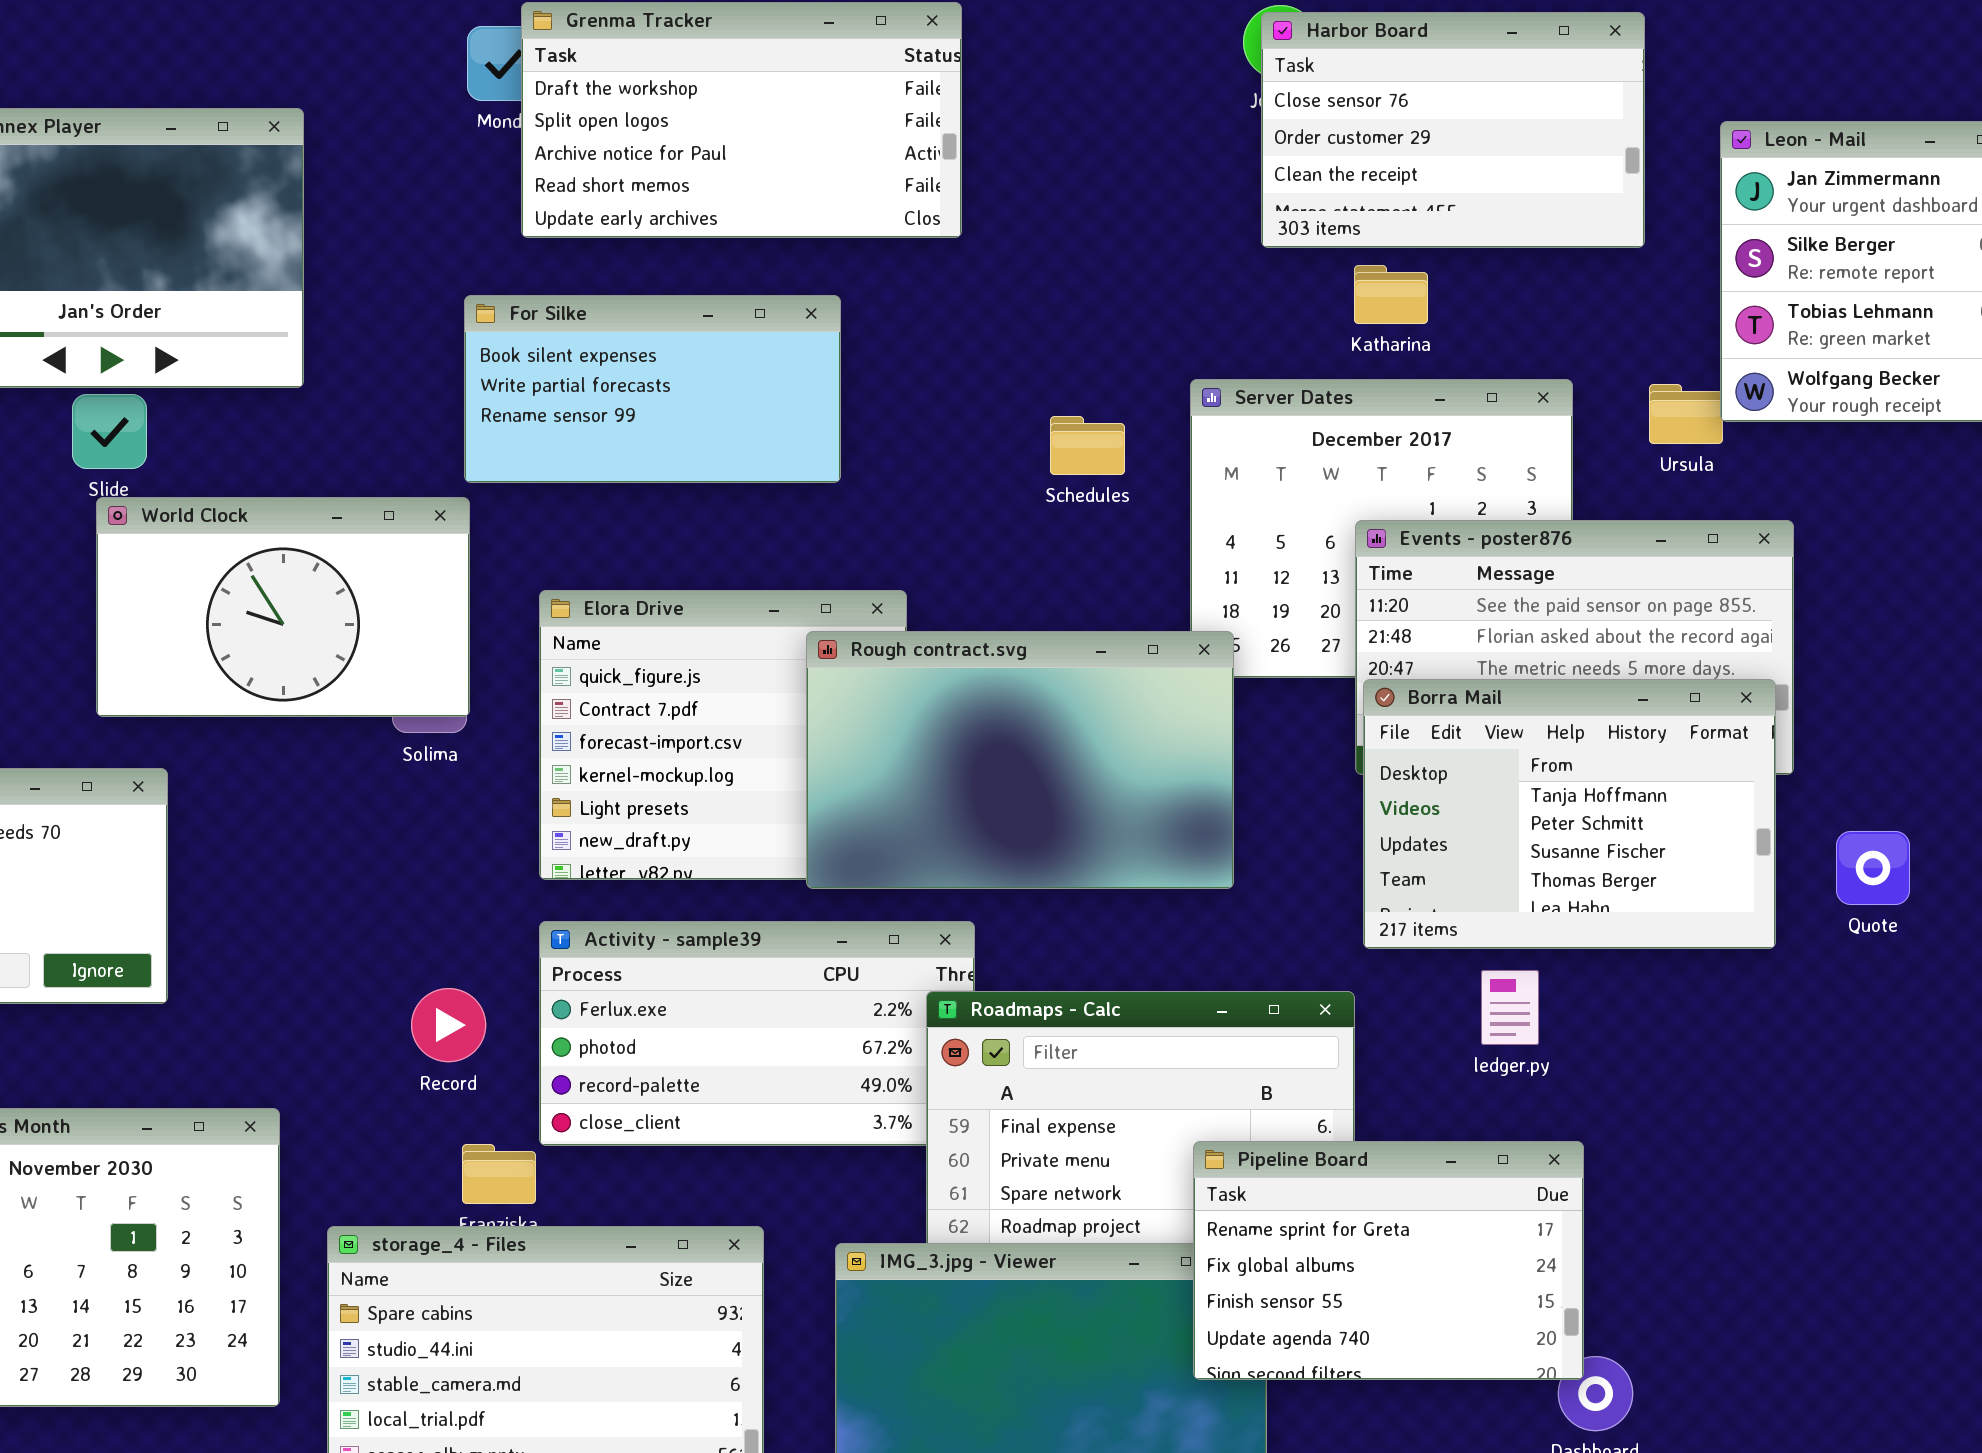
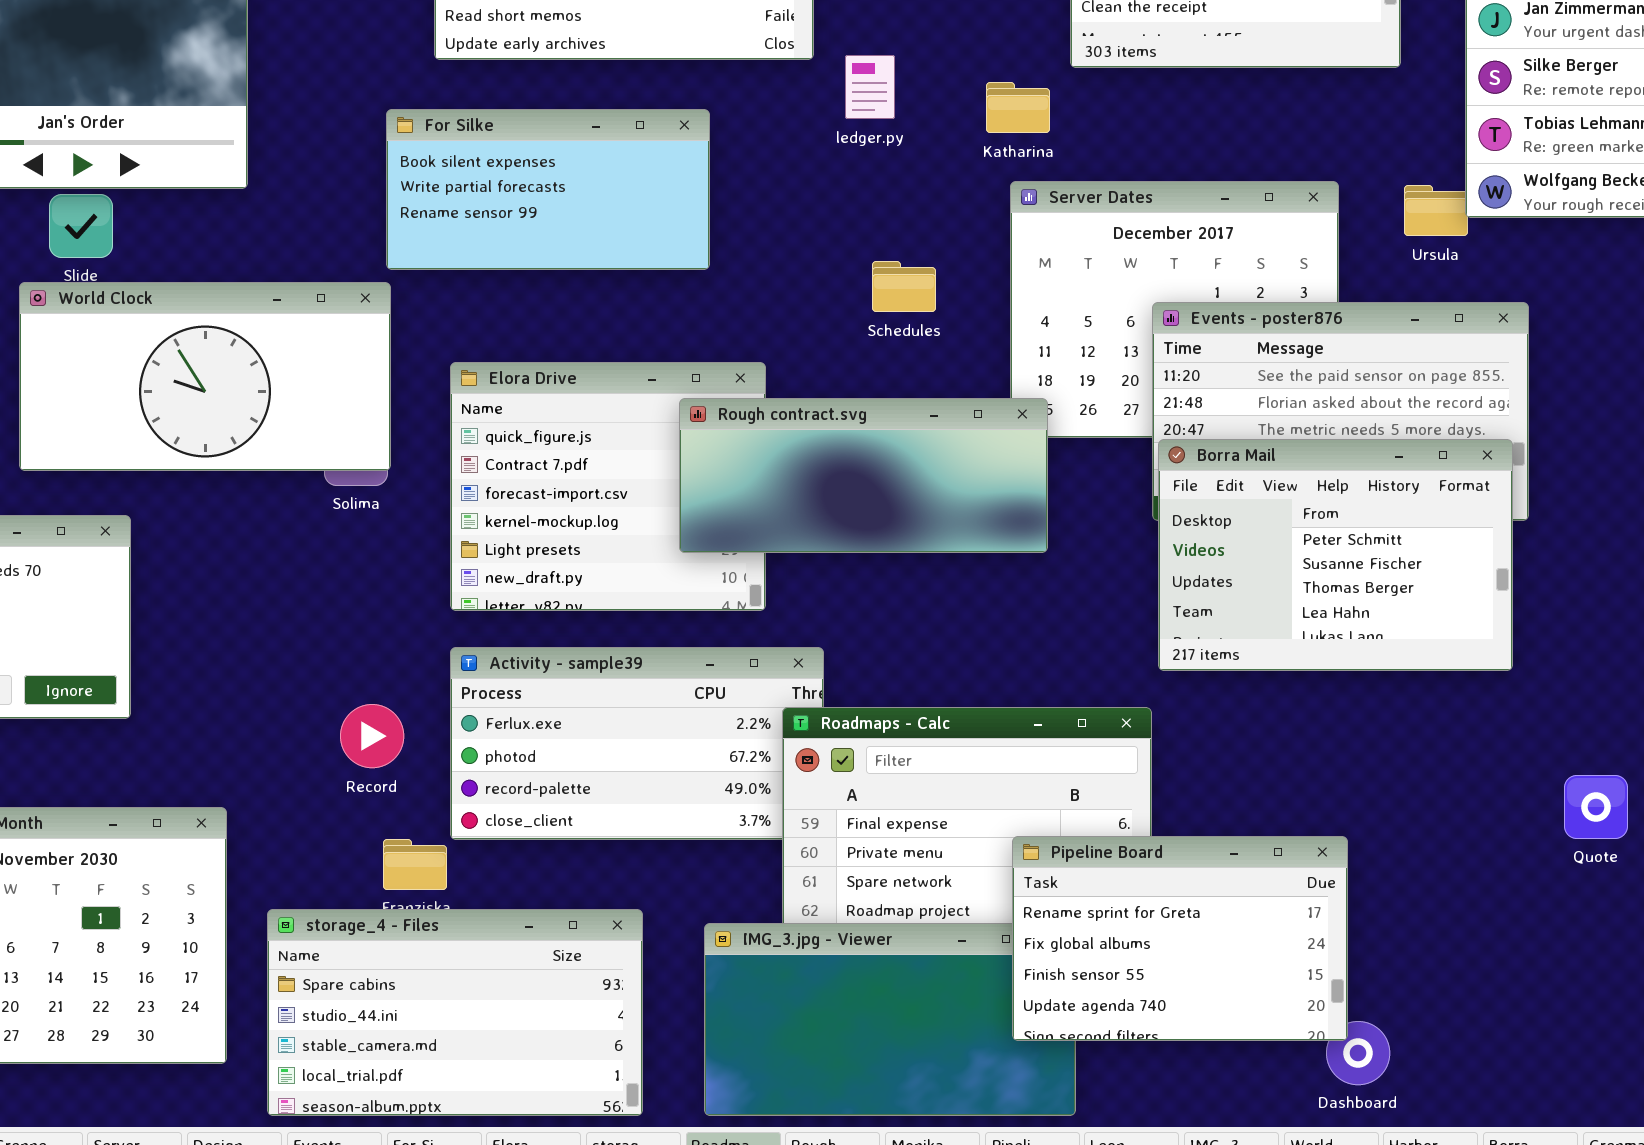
Katharina: [1354,265,1428,324] -> [986,82,1050,133], moved
Schedules: [1050,416,1125,475] -> [872,261,936,312], moved
World Clock: [96,497,470,717] -> [19,282,391,471], resized
Rough contract.svg: [806,631,1234,889] -> [679,398,1048,553], resized
Borra Mail: [1363,679,1776,949] -> [1158,439,1513,671], scrolled down 1 row
Quote: [1836,831,1910,905] -> [1564,775,1628,839], moved
ledger.py: [1481,970,1539,1045] -> [845,55,895,119], moved

